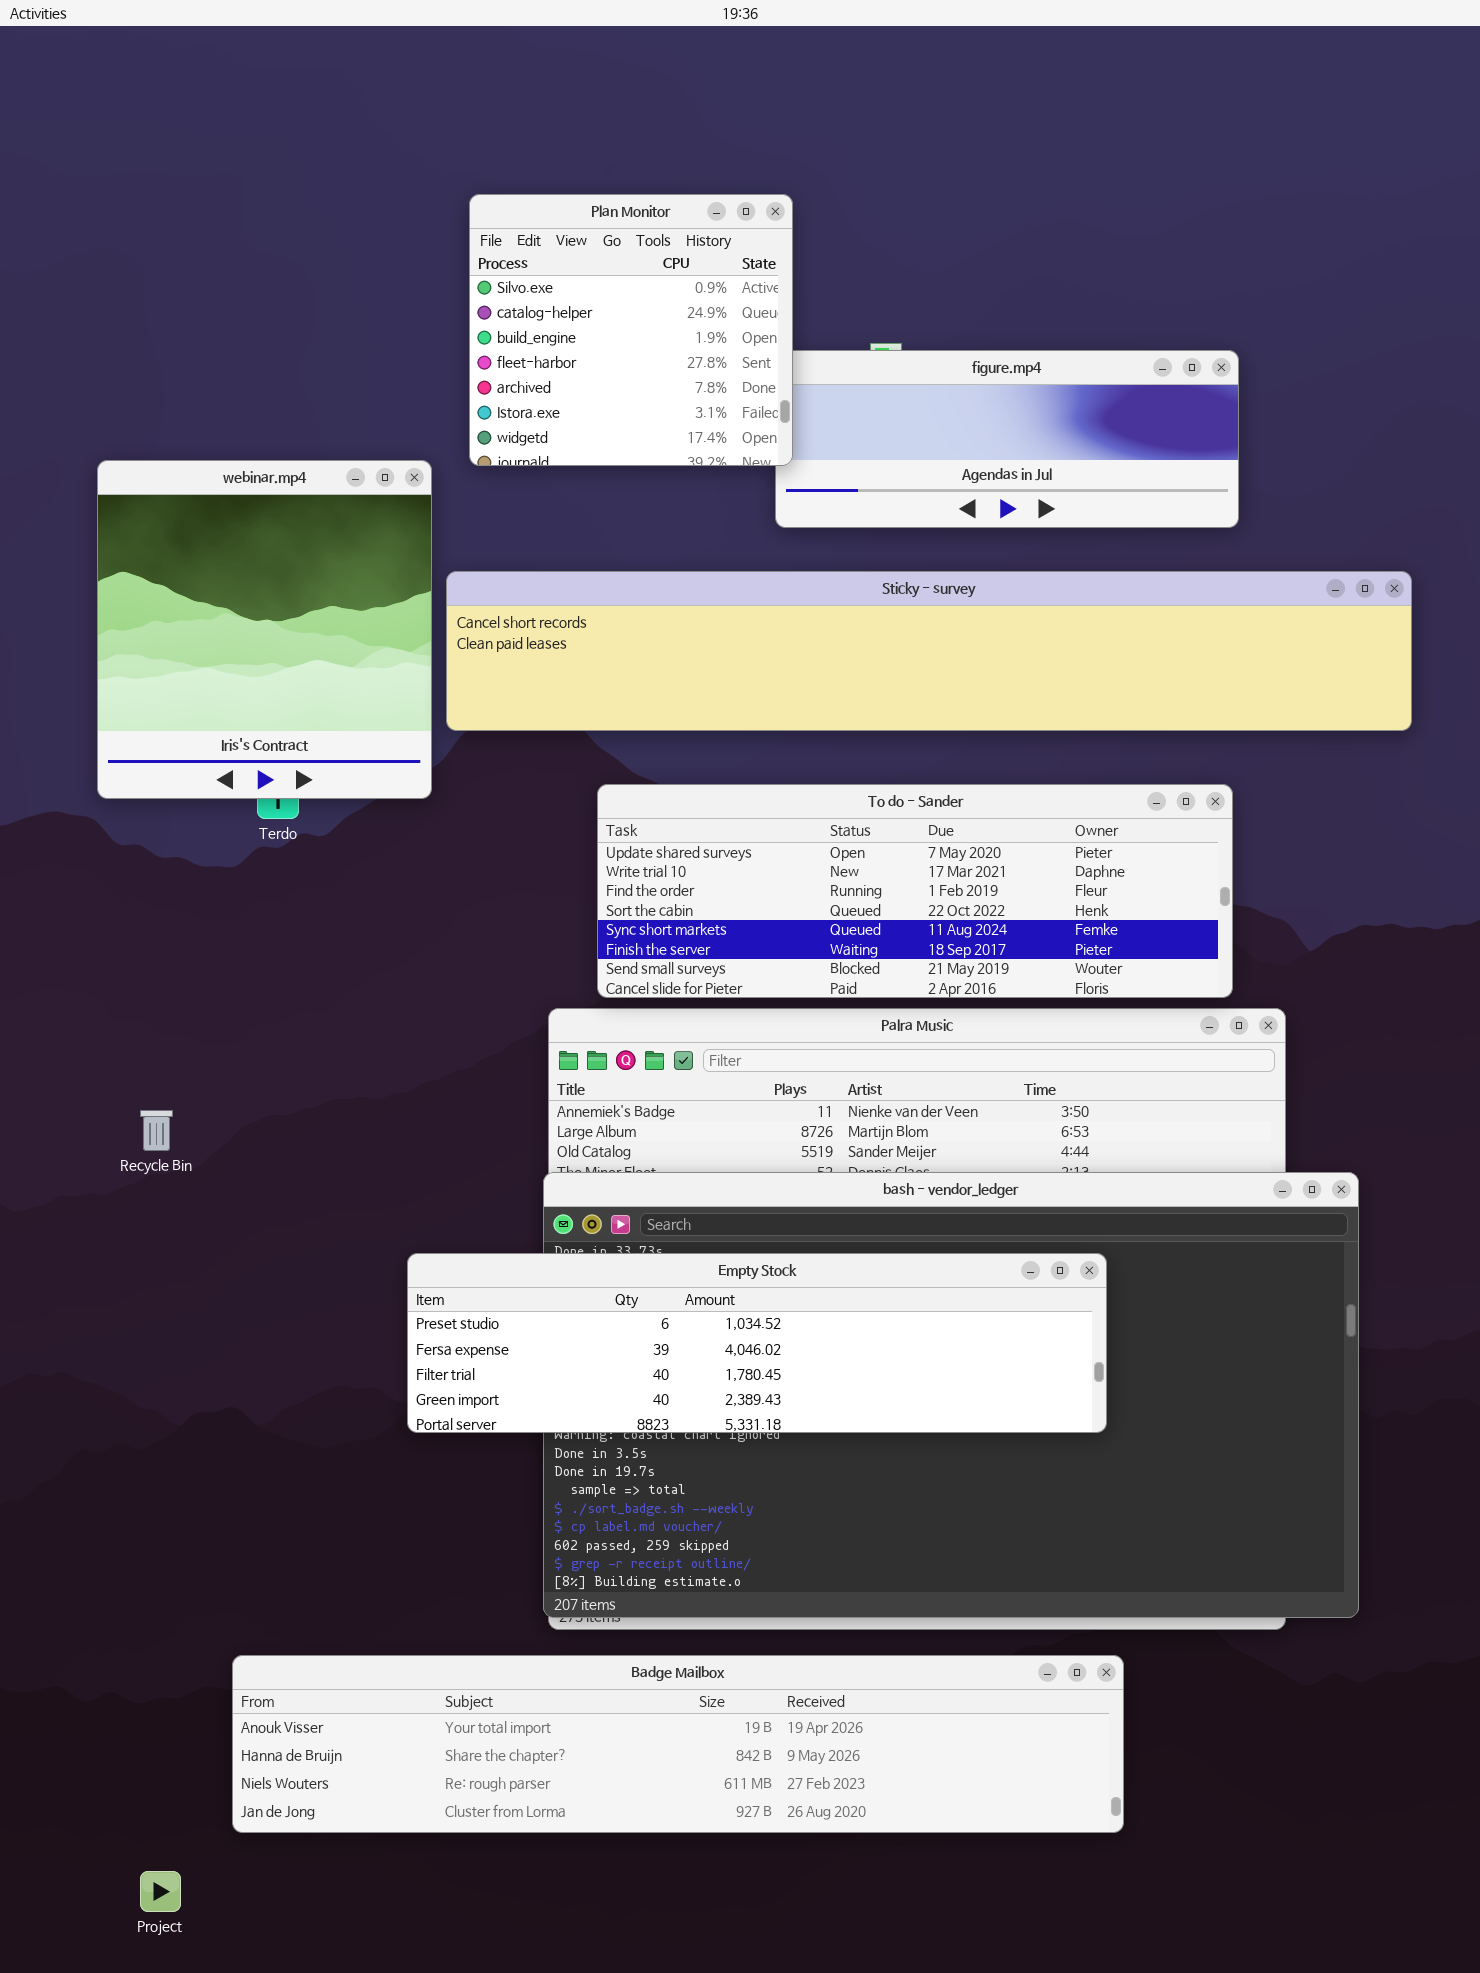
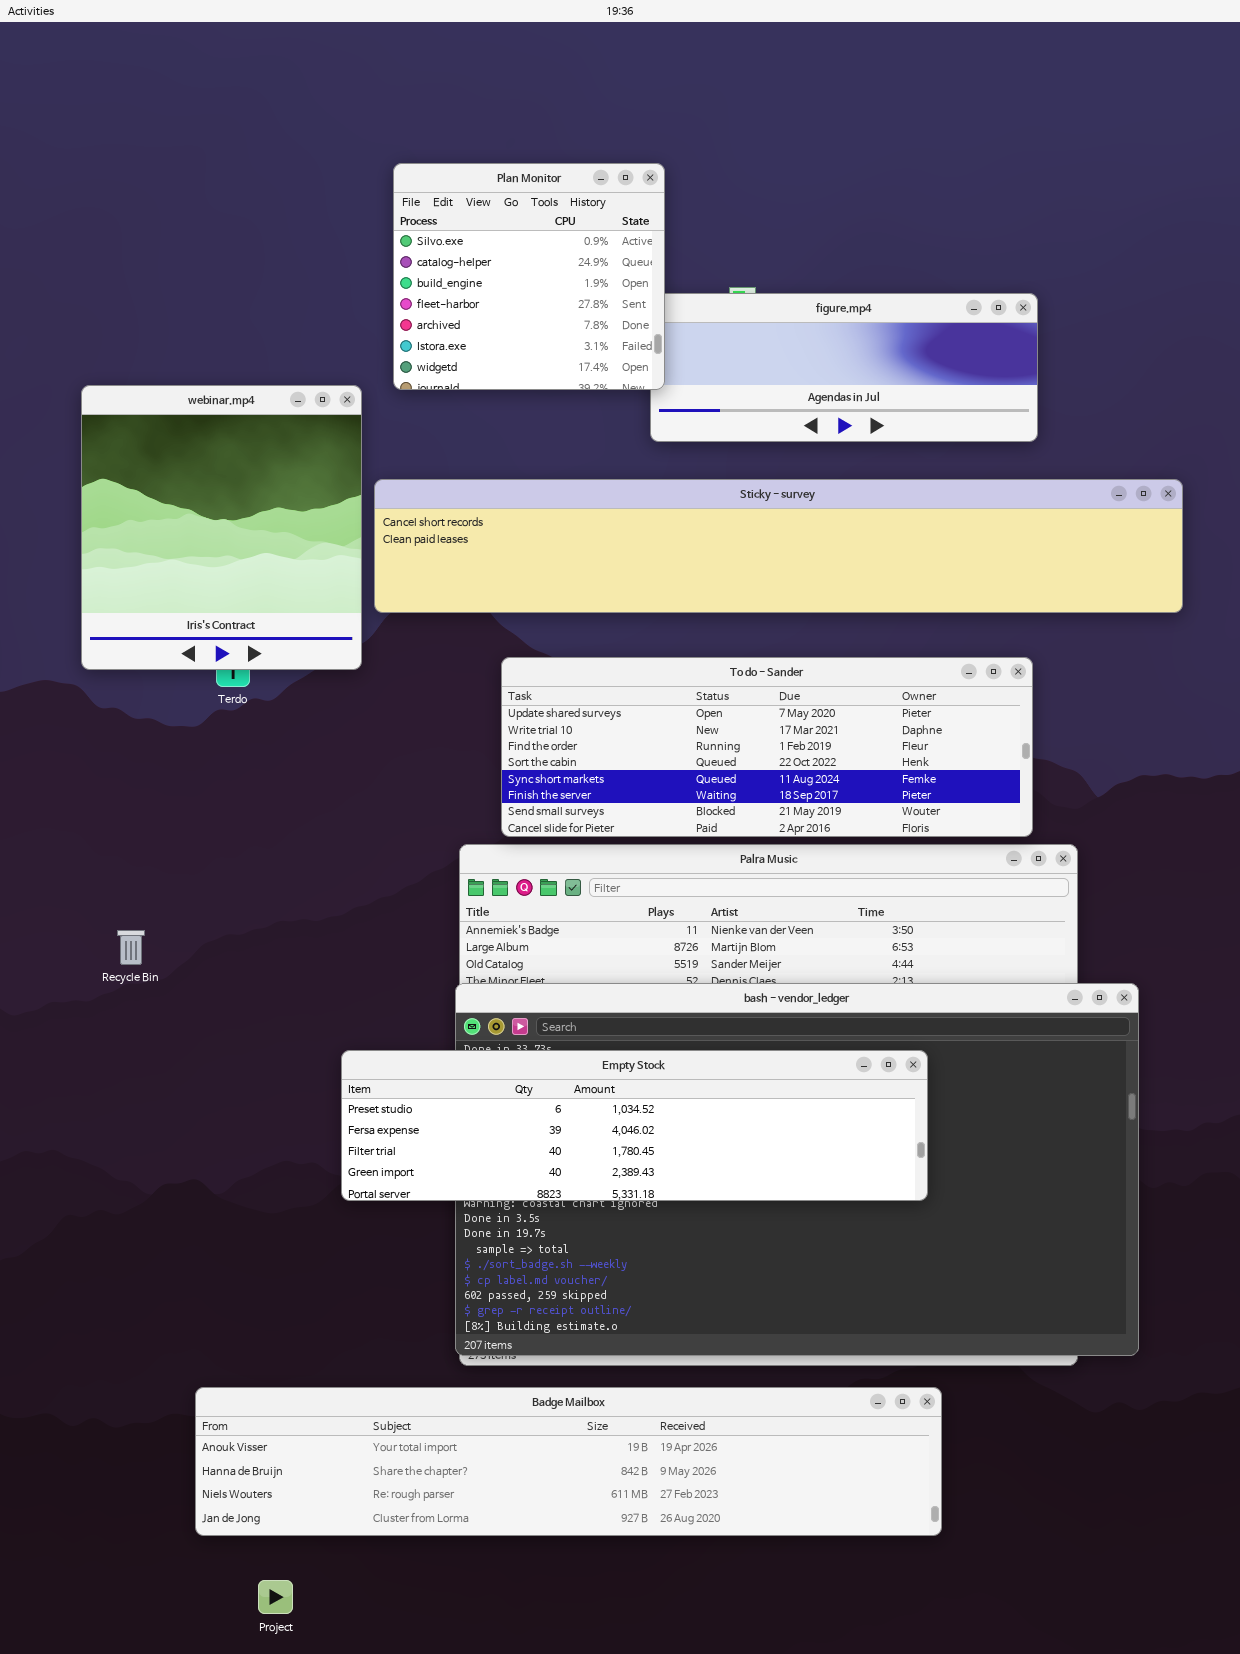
Project: [140,1871,181,1912] -> [258,1580,293,1614], moved

